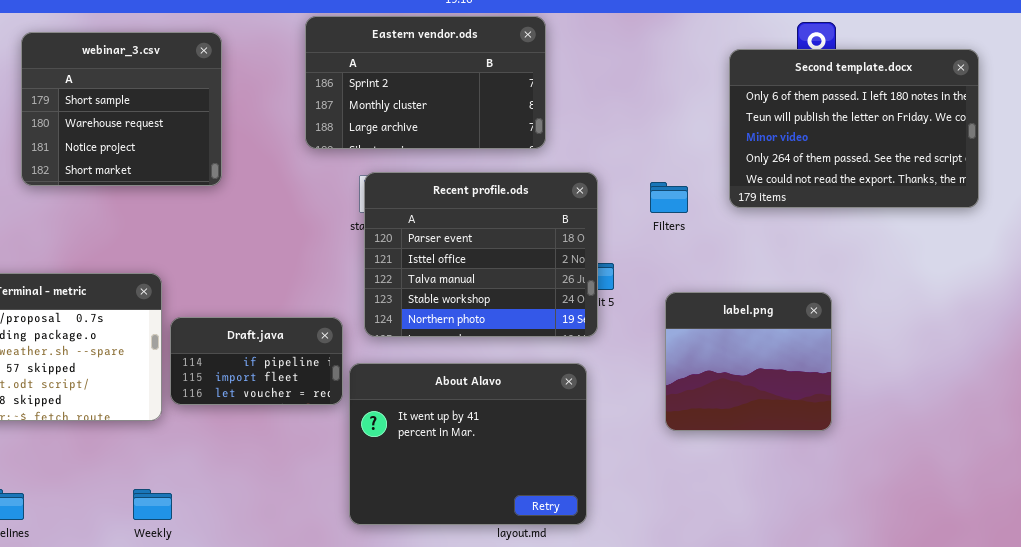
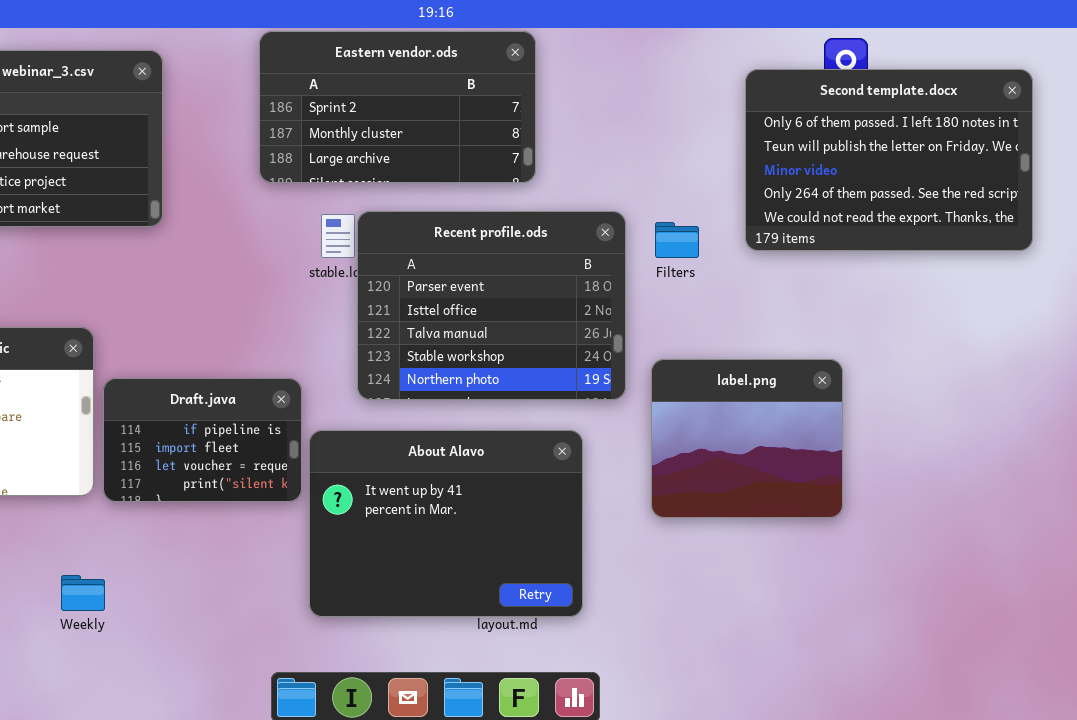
Recent profile.ods: [364,172,598,337] -> [357,211,626,400], moved
label.png: [665,292,832,431] -> [651,359,843,518], moved
Draft.java: [170,317,343,405] -> [103,378,302,502], resized

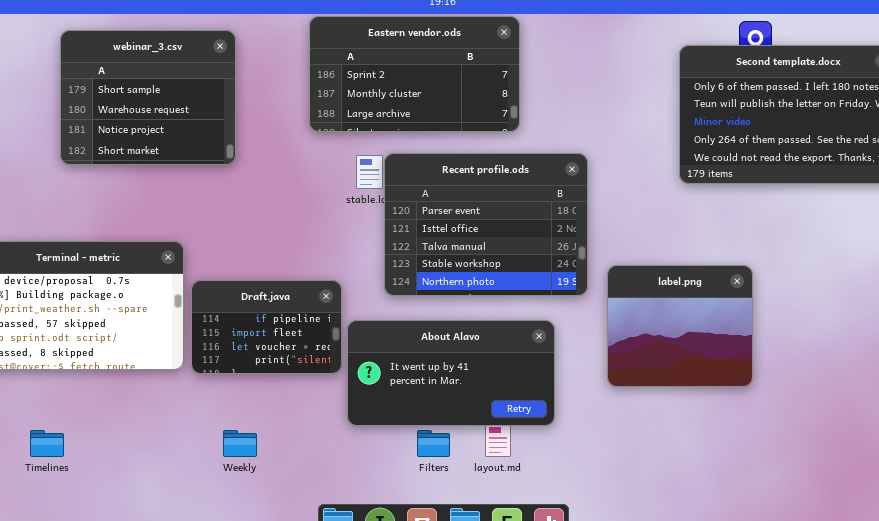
Filters: [655,222,699,258] -> [417,430,450,457], moved
About Alavo: [309,430,583,617] -> [347,320,555,426], resized
Weekly: [61,575,105,611] -> [223,430,257,457], moved

